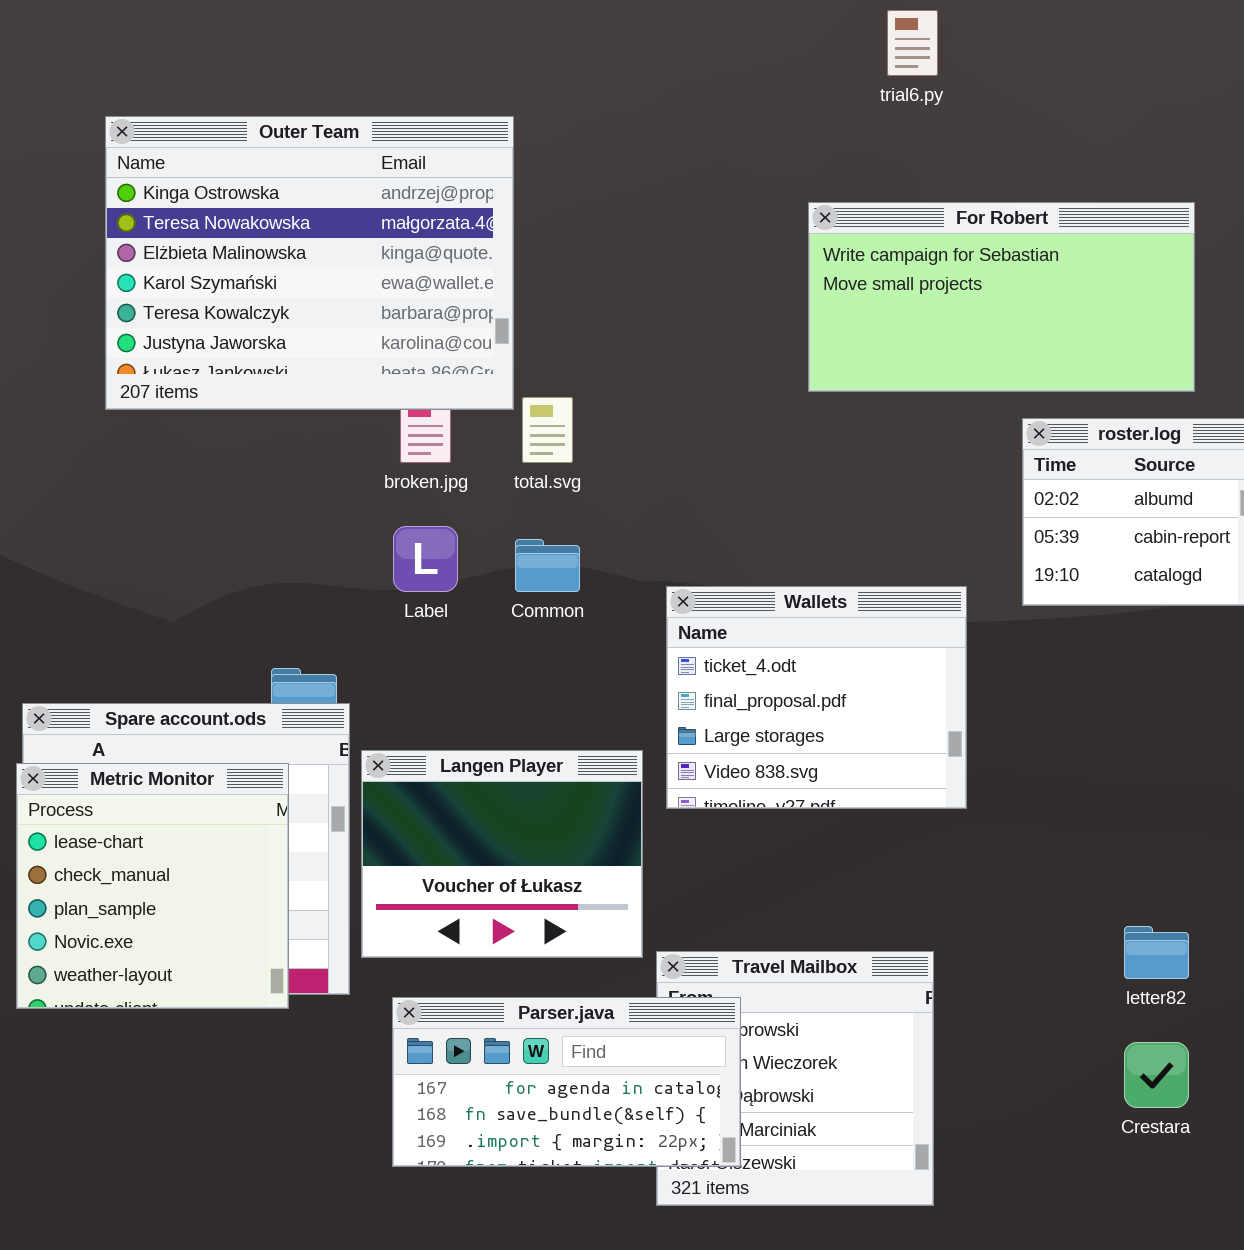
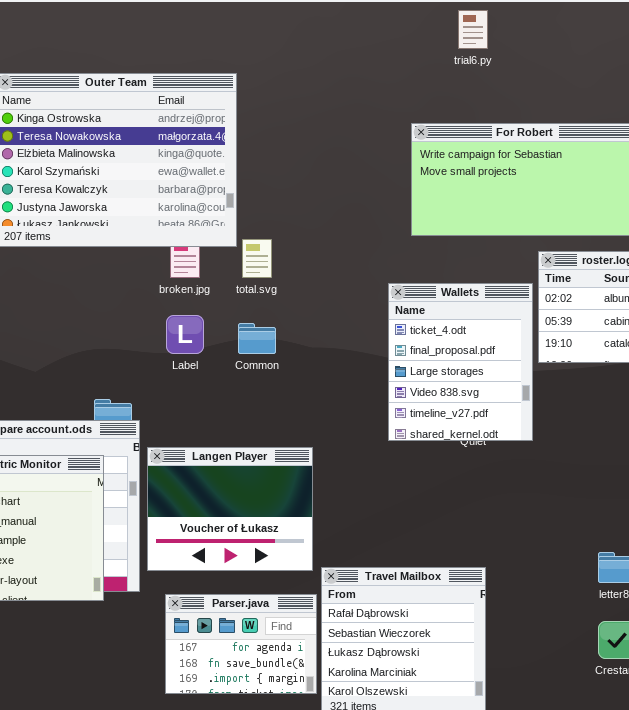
Wallets: [666,586,967,809] -> [388,283,533,441], moved, resized
Parser.java: [392,997,741,1167] -> [165,594,317,694], resized

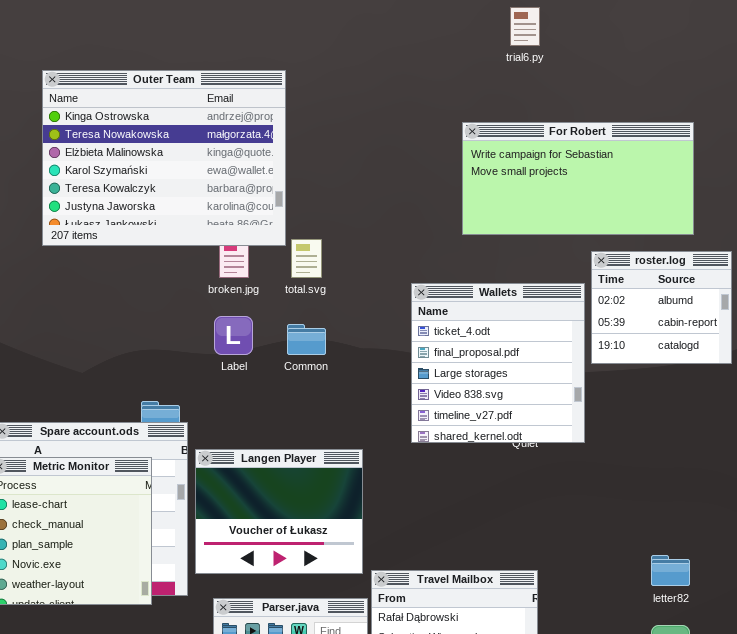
Wallets: [388,283,533,441] -> [411,283,585,443], resized

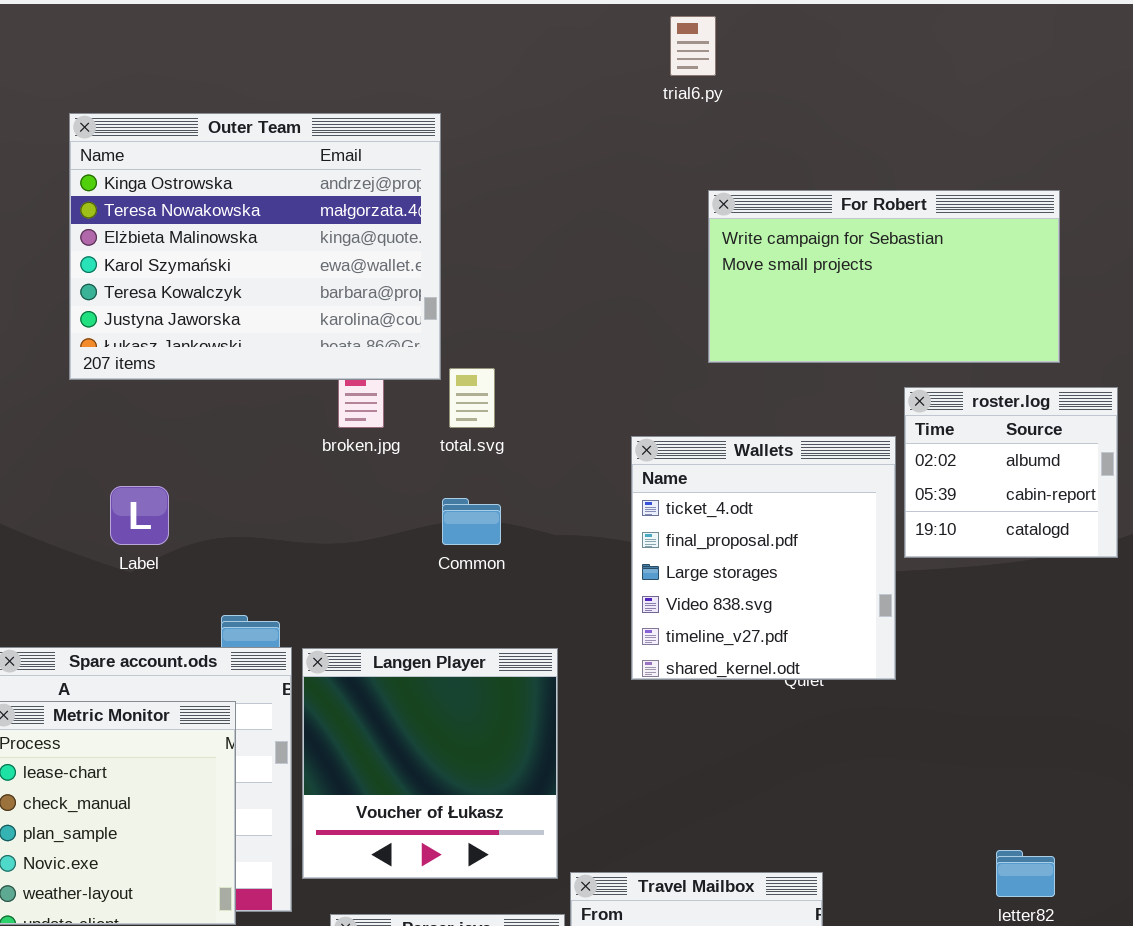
trial6.py: [510,7,540,46] -> [670,16,716,76], moved
Label: [214,316,253,355] -> [110,486,169,545], moved
Langen Player: [195,449,363,574] -> [302,648,558,879], resized

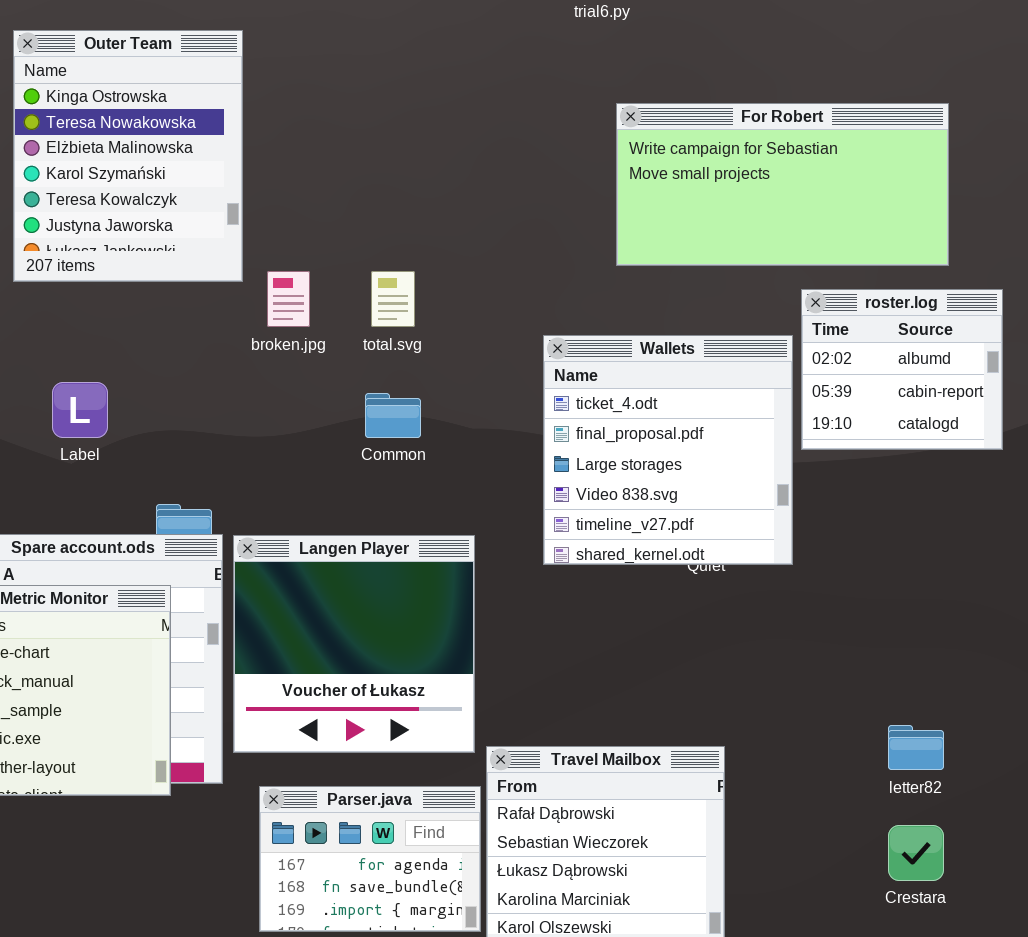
Outer Team: [69,113,441,380] -> [13,30,243,282], resized

